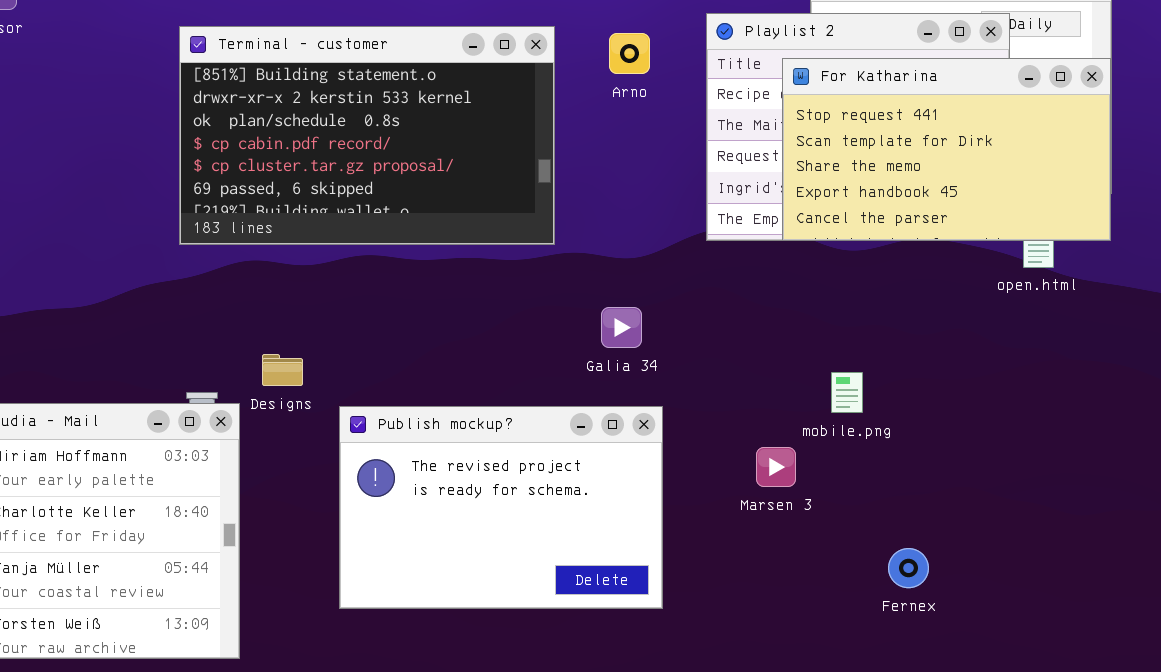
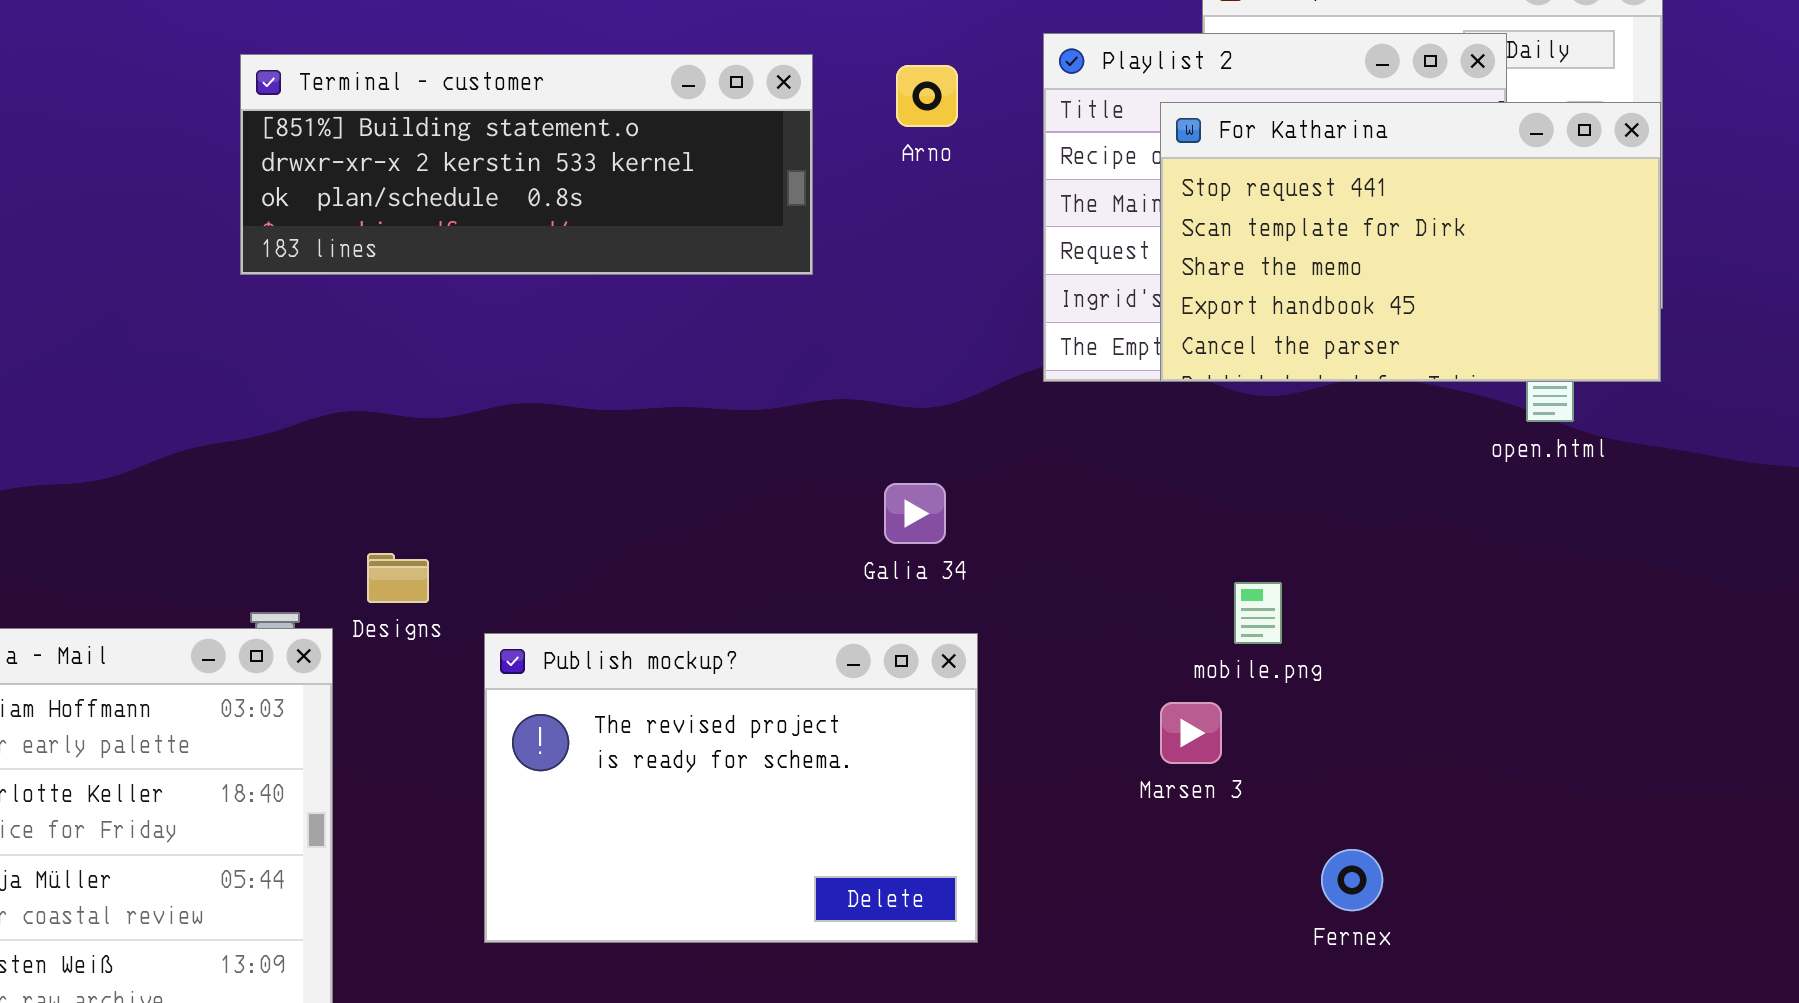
Terminal - customer: [179,26,555,245] -> [240,54,813,275], resized
Marsen 3: [756,447,796,487] -> [1160,702,1222,764], moved

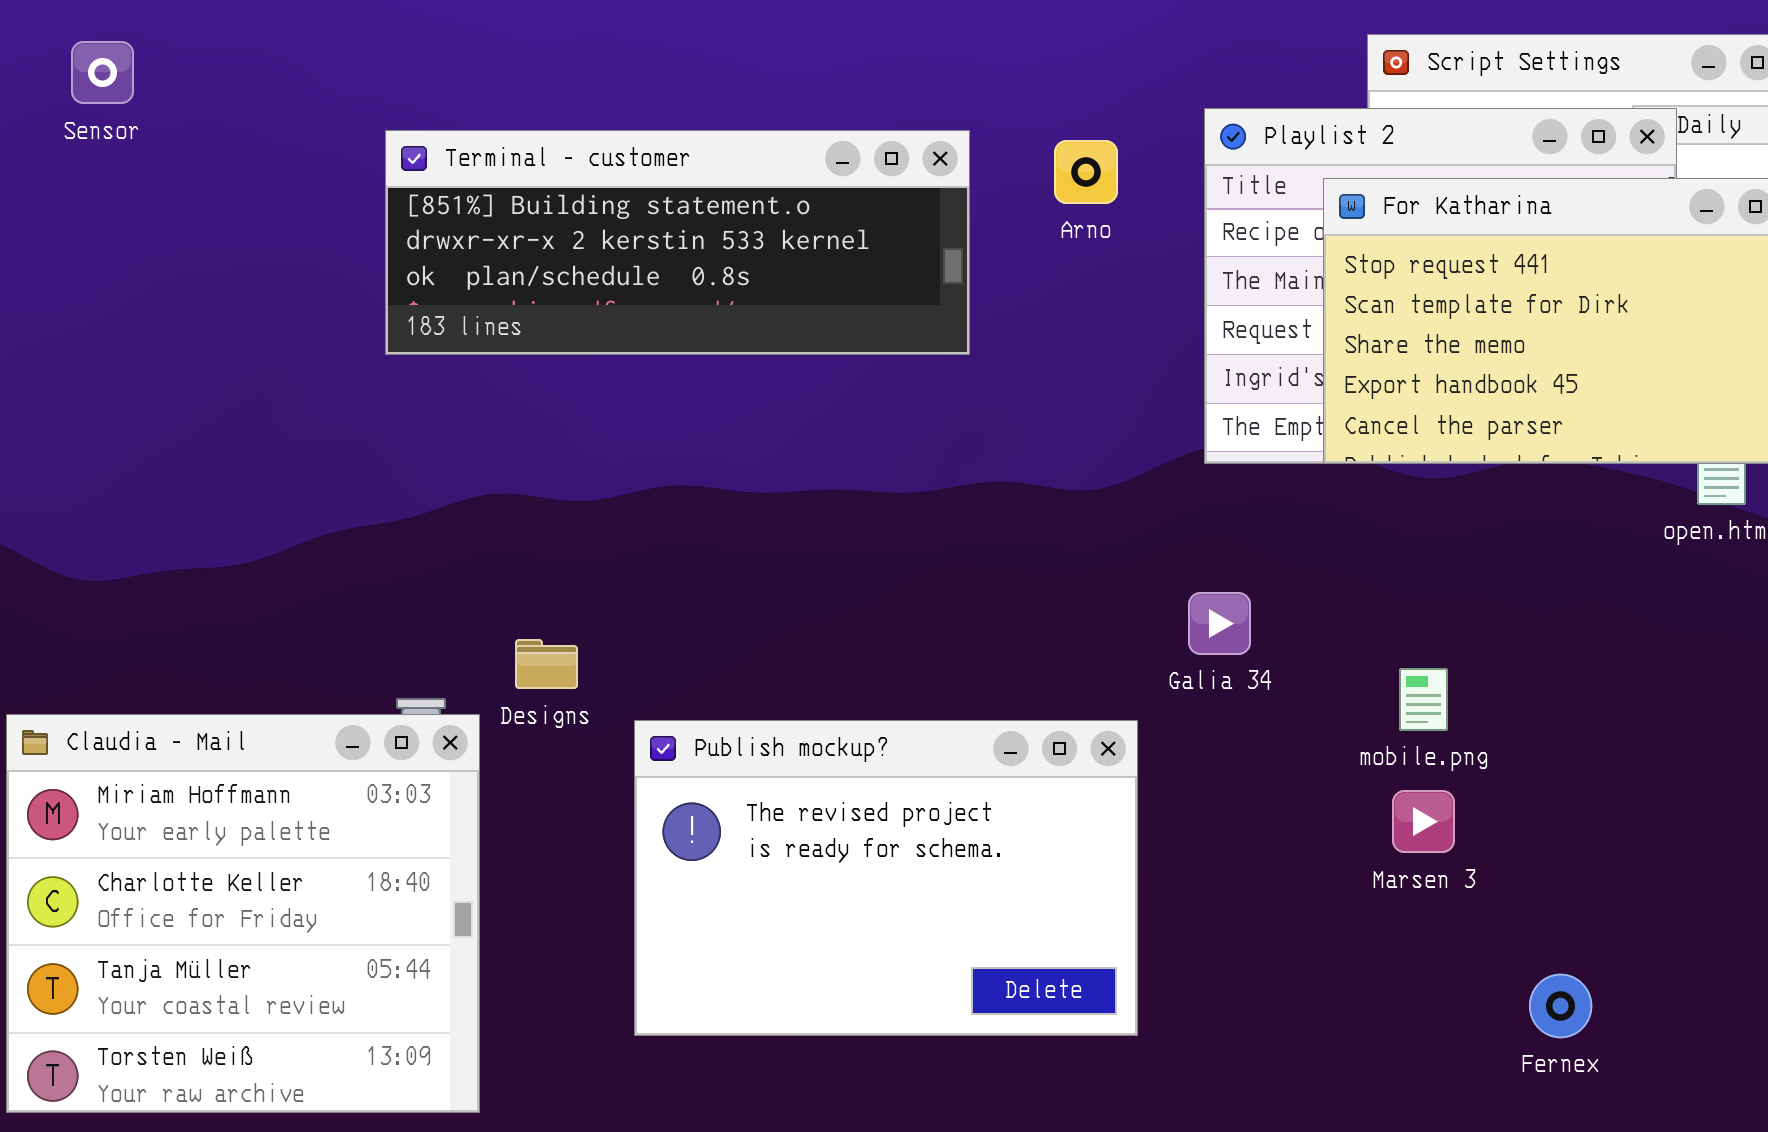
Galia 34: [884,483,946,544] -> [1188,592,1251,655], moved
Marsen 3: [1160,702,1222,764] -> [1392,790,1455,853], moved
Fernex: [1321,849,1383,911] -> [1529,974,1592,1038], moved

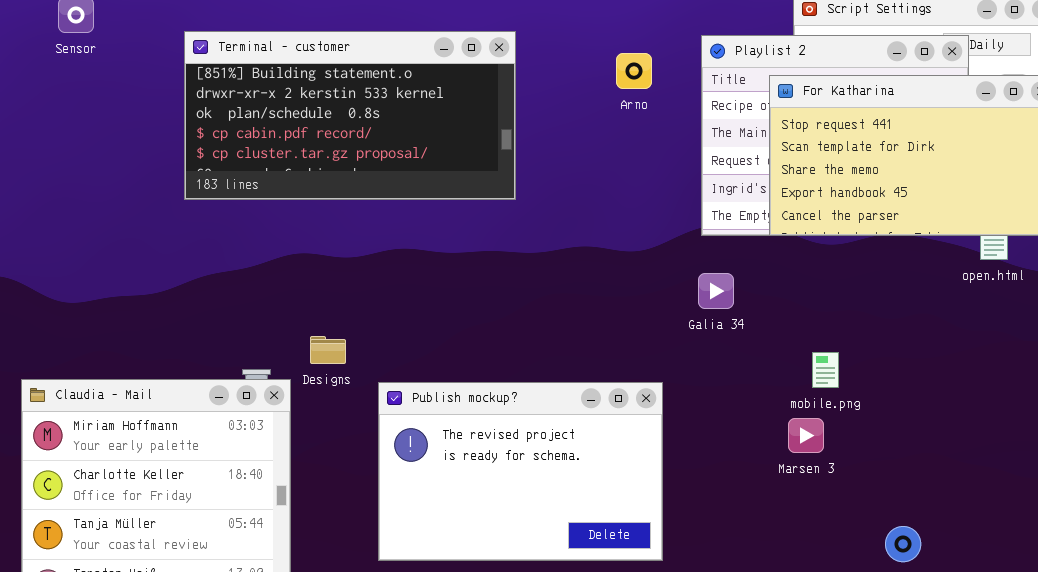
Terminal - customer: [385,130,970,355] -> [184,31,516,200], moved, resized
Galia 34: [1188,592,1251,655] -> [698,273,734,309], moved
Marsen 3: [1392,790,1455,853] -> [788,418,824,453], moved

